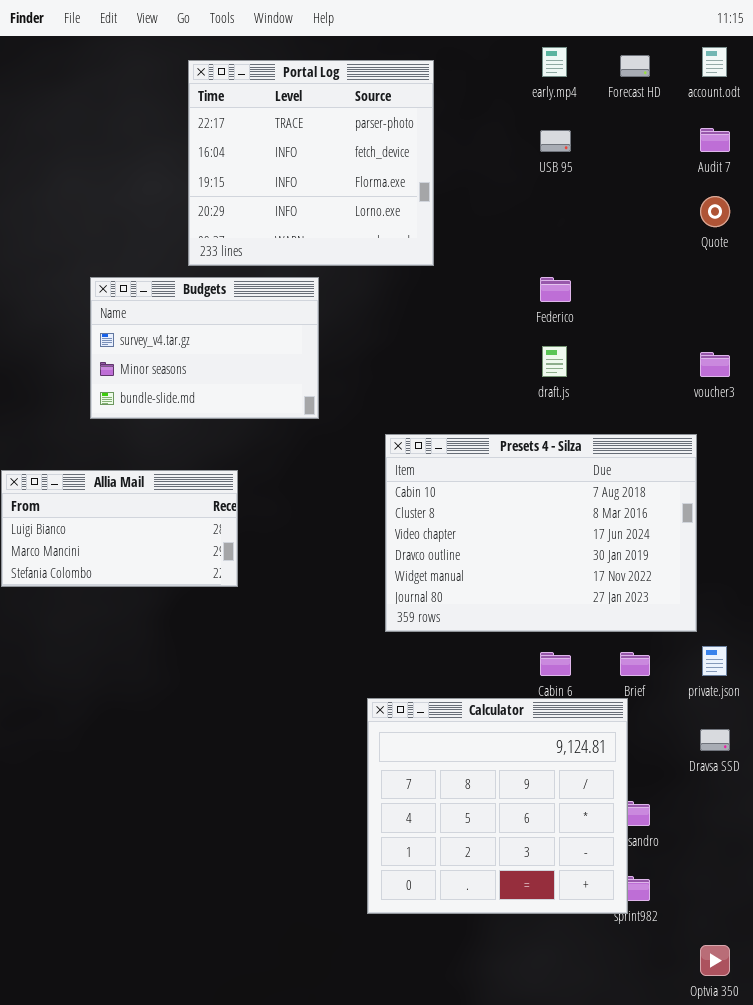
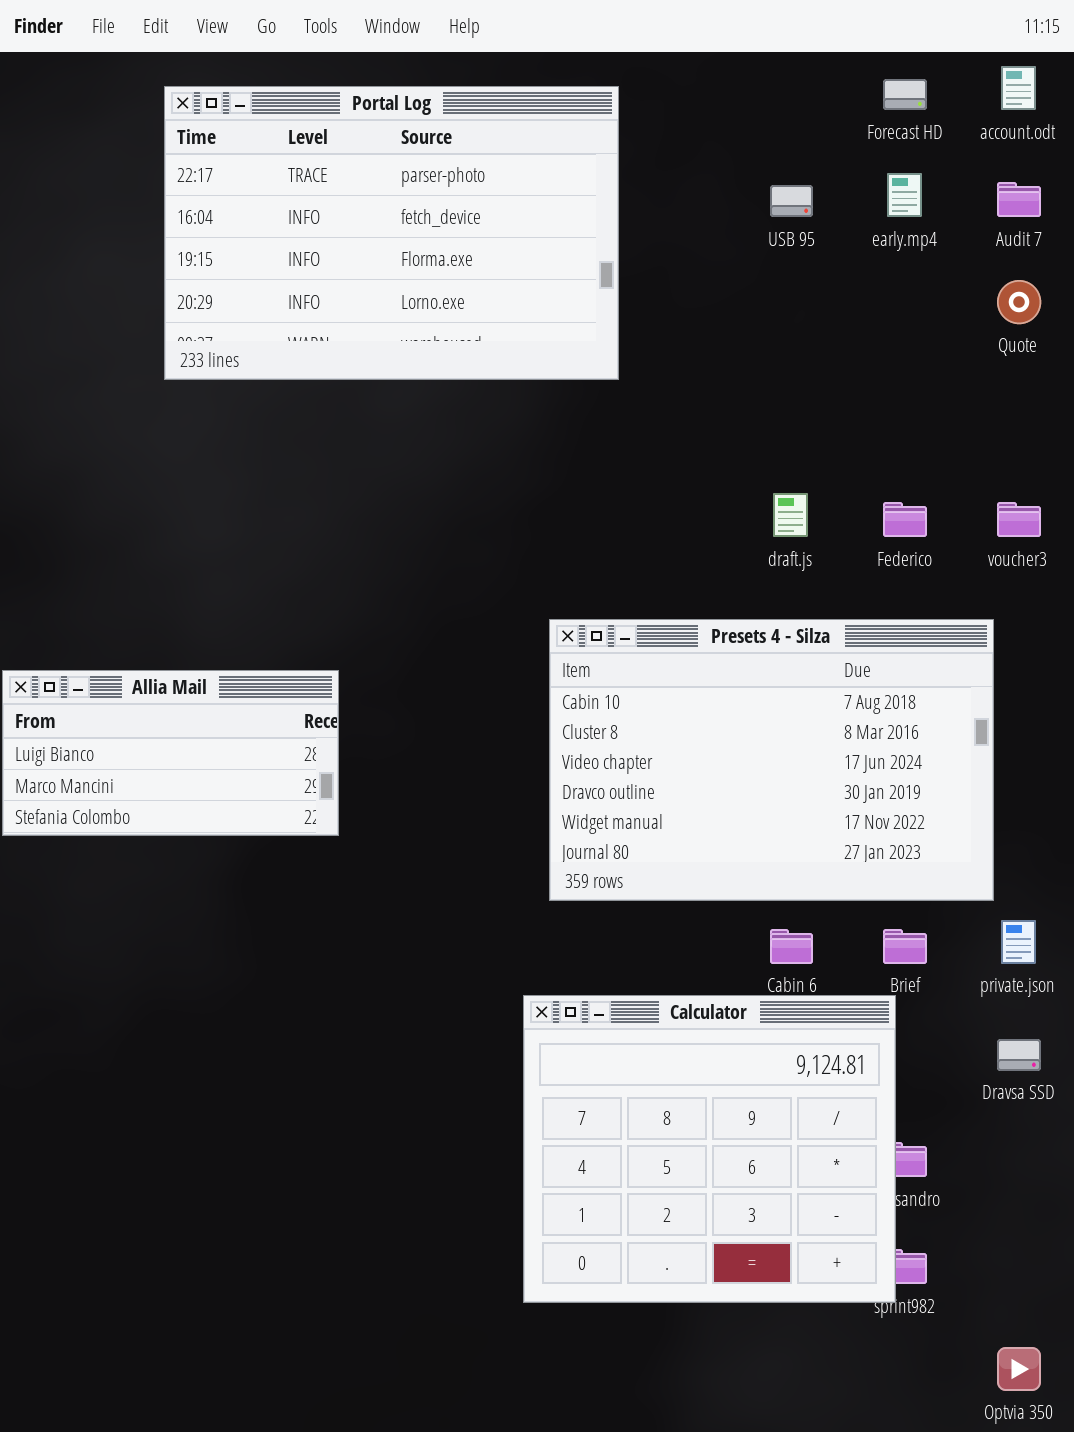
early.mp4: [542,47,567,77] -> [887,173,922,217], moved
Portal Log: [188,60,434,266] -> [164,86,619,380], resized
Budgets: [90,277,319,419] -> none, closed
Federico: [540,277,571,302] -> [883,502,927,537], moved

